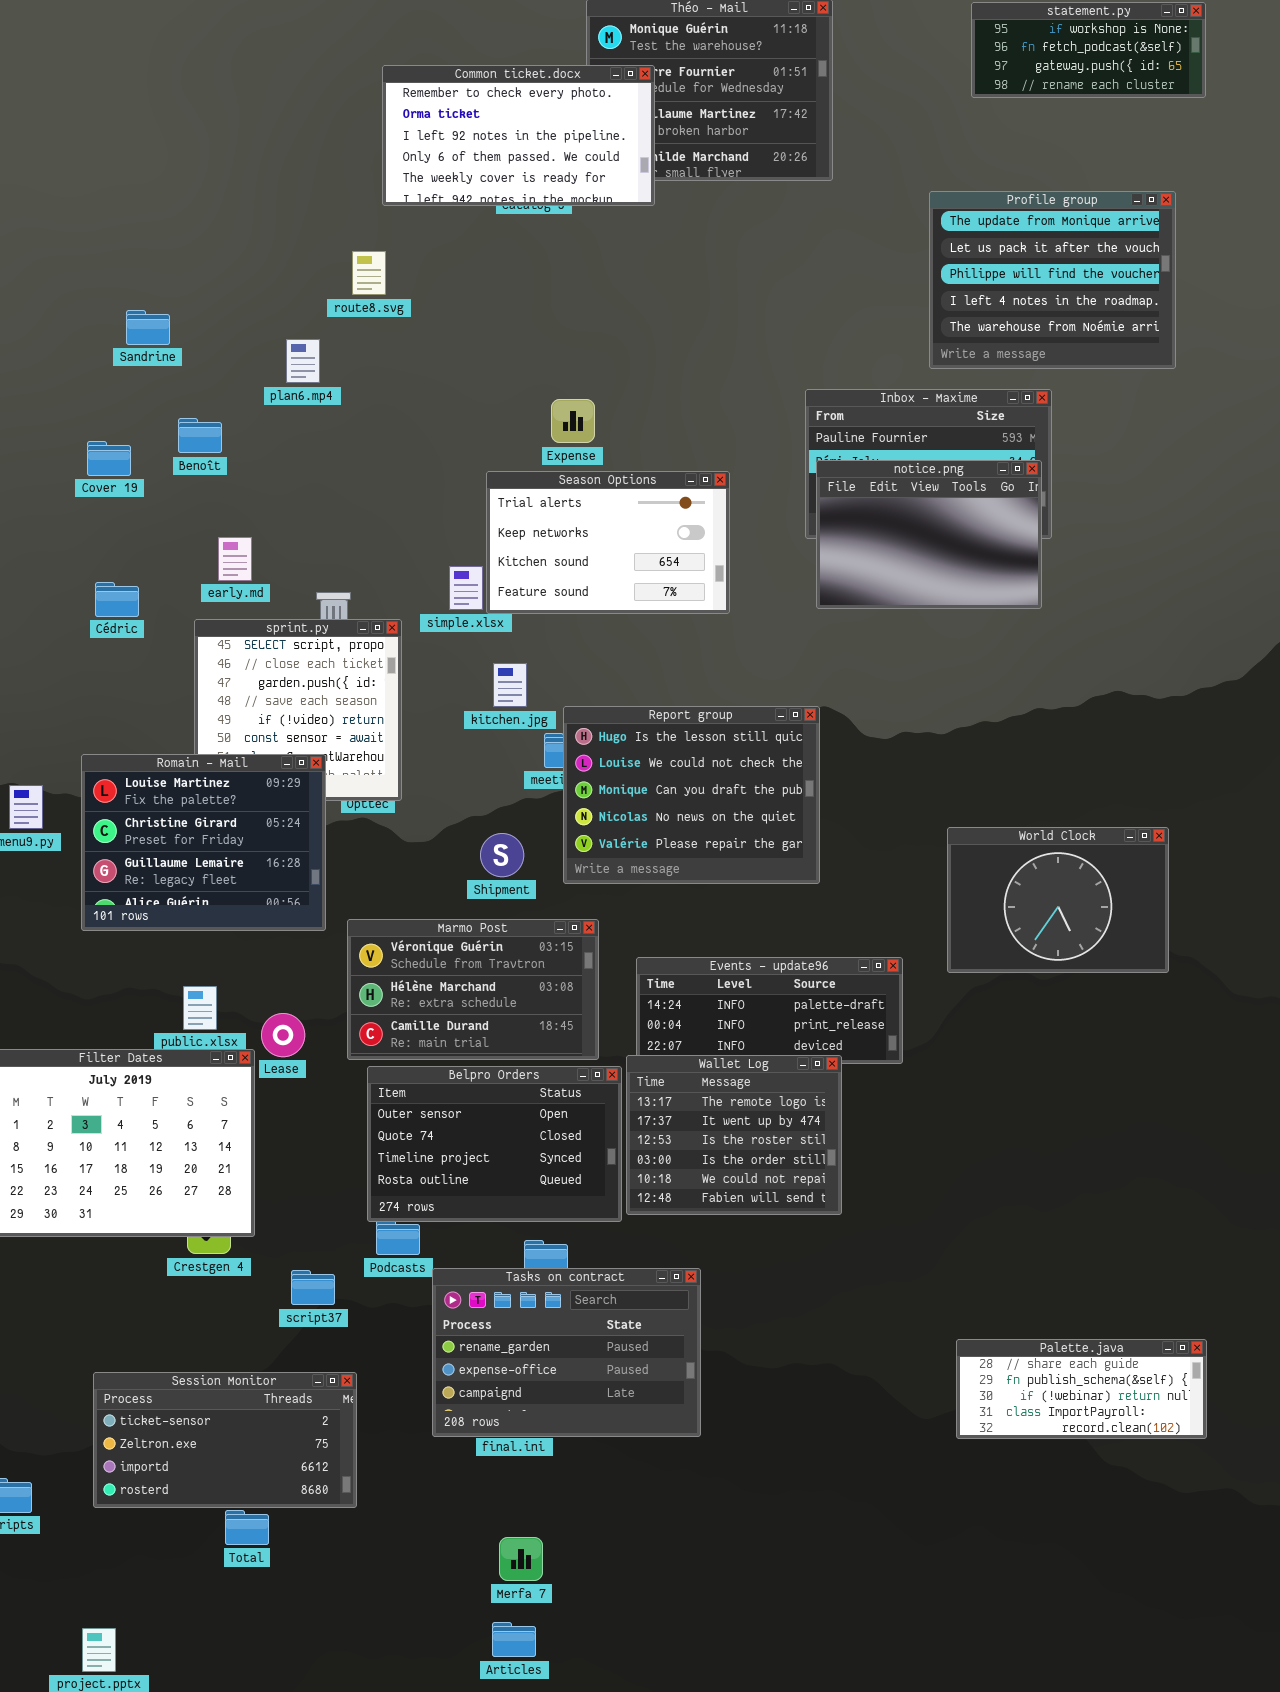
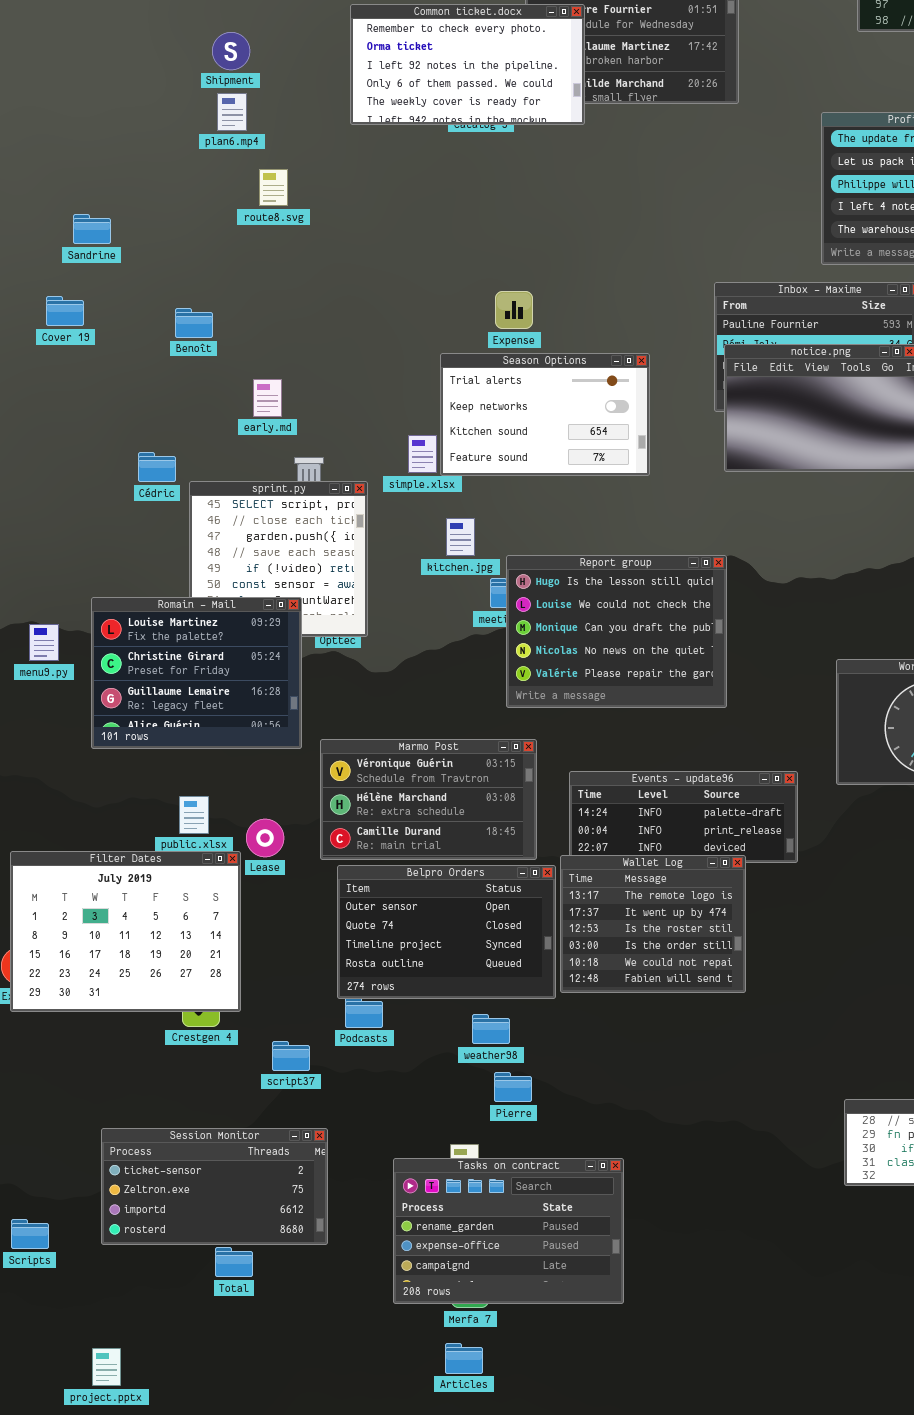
route8.svg: [352,251,386,295] -> [259,169,288,206], moved
Sandrine: [126,310,170,345] -> [73,214,111,244], moved
plan6.mp4: [286,339,320,383] -> [217,93,247,131], moved
Cover 19: [87,441,131,476] -> [46,296,84,326], moved
early.md: [218,537,252,581] -> [253,379,282,417], moved
Cédric: [95,582,139,617] -> [138,452,176,482], moved
Shipment: [480,833,524,877] -> [212,32,250,70], moved
Tasks on contract: [432,1268,701,1437] -> [393,1158,624,1304], moved

